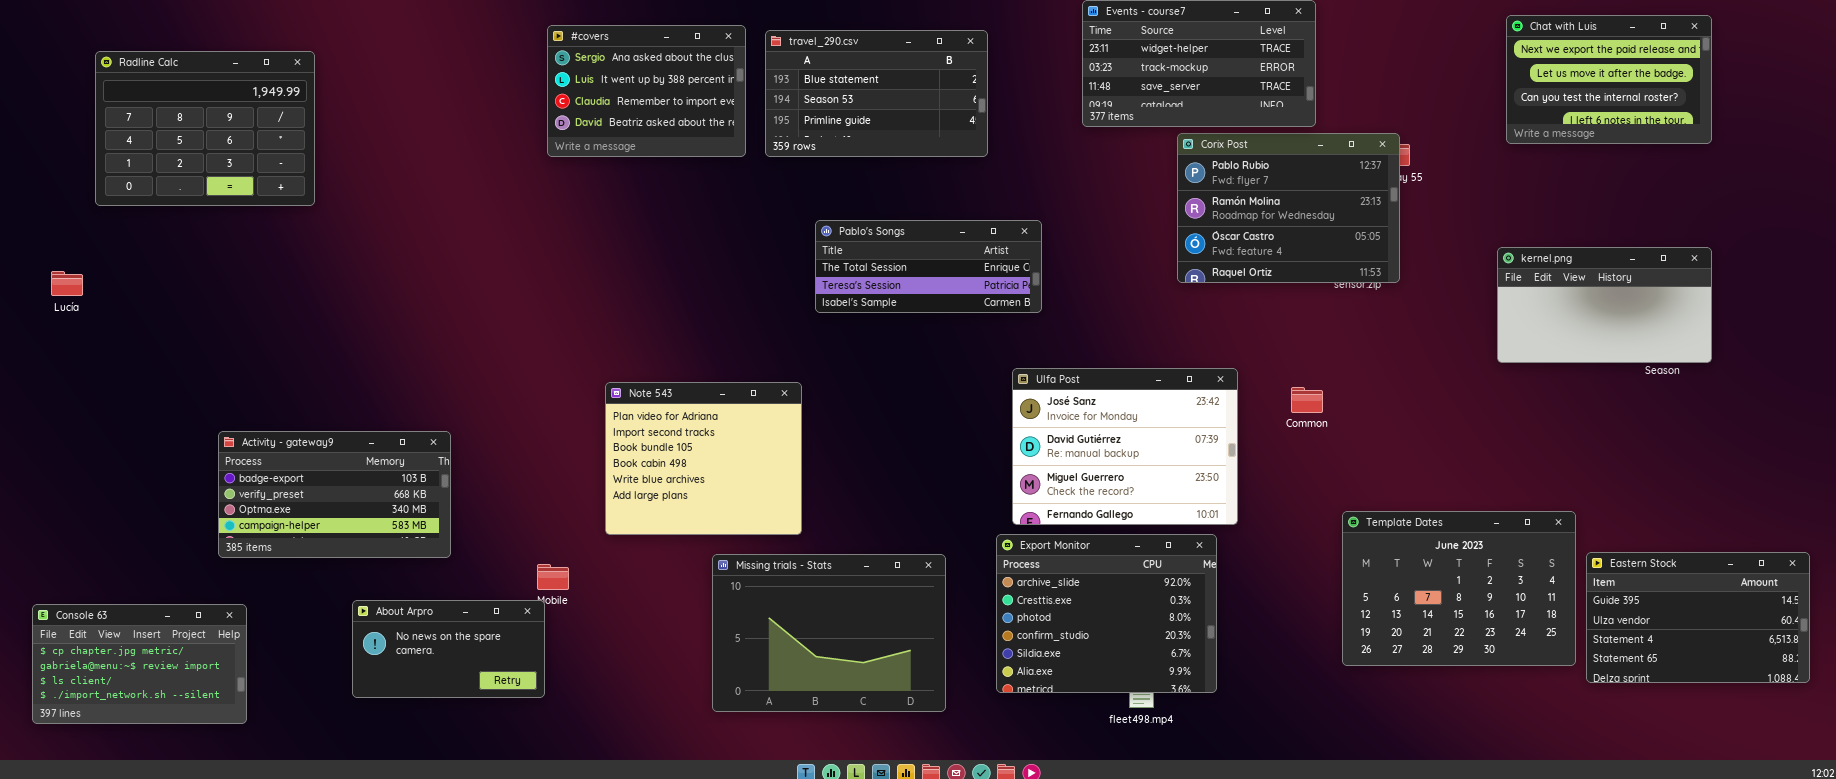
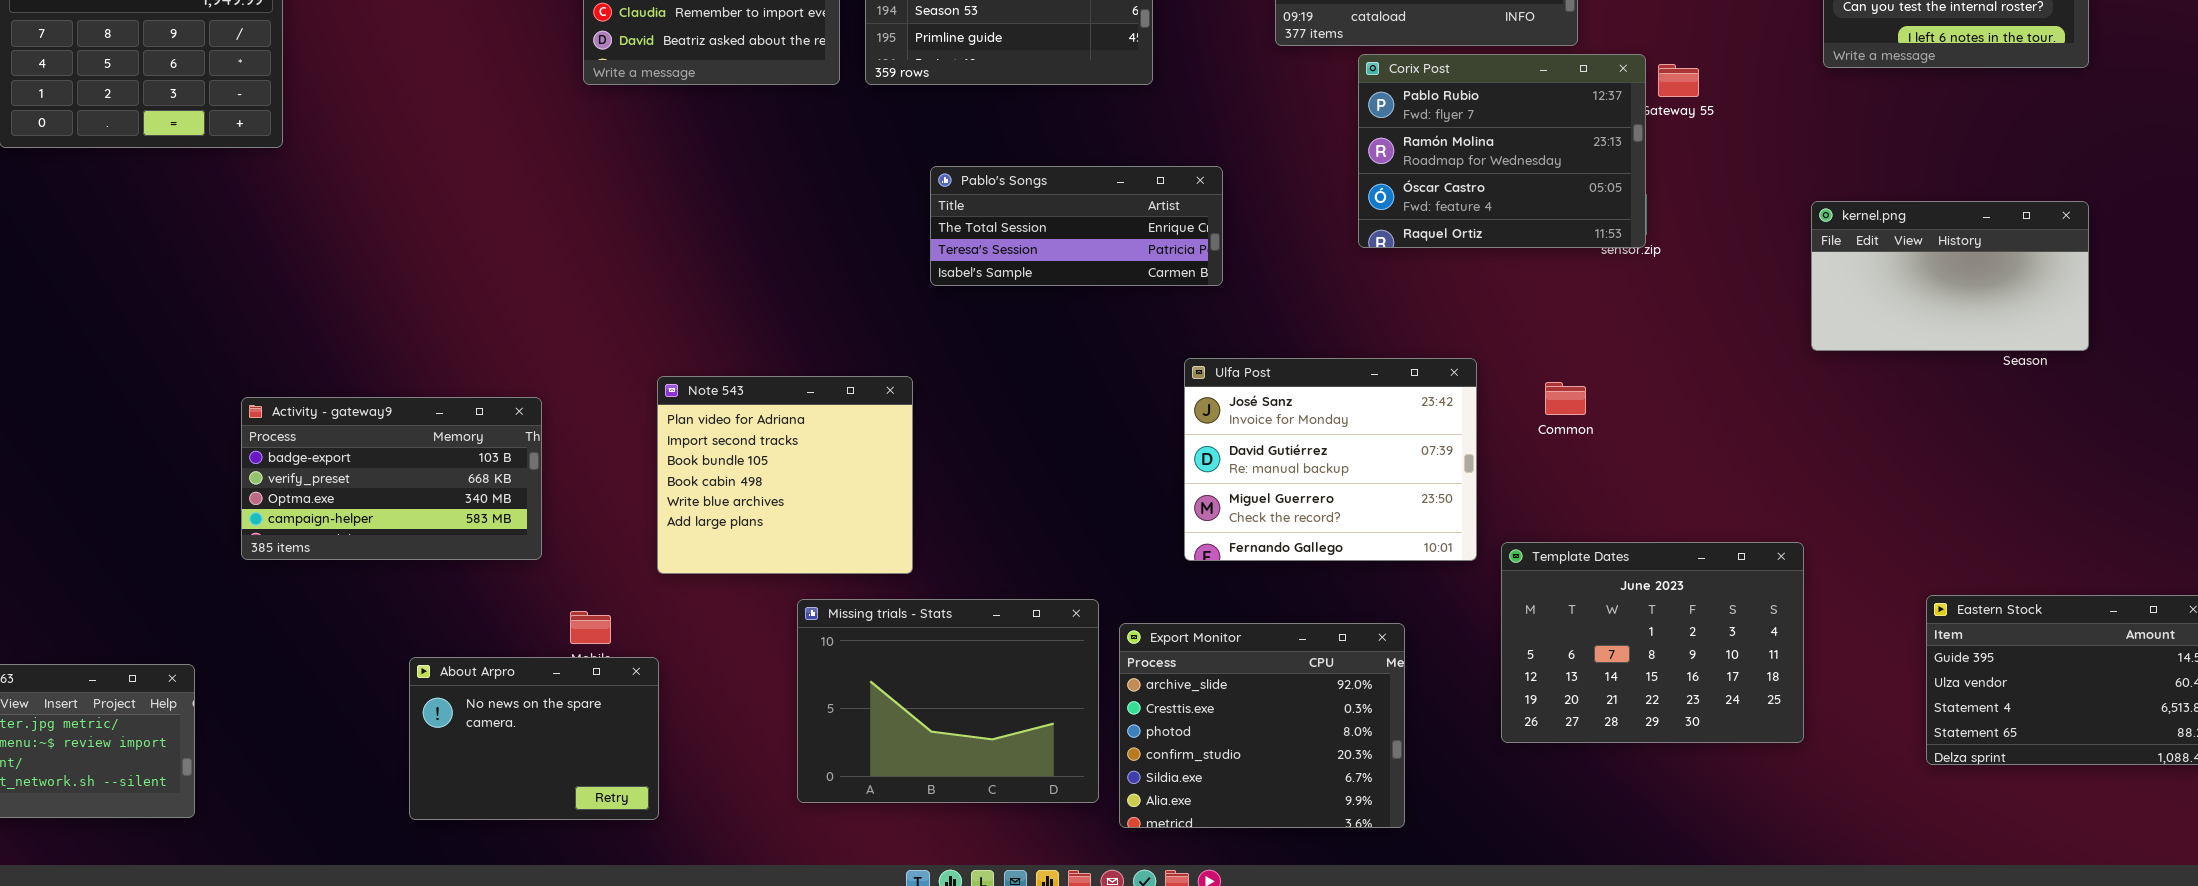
Corix Post: [1177,133,1400,283] -> [1358,54,1646,248], moved
Activity - gateway9: [218,431,451,558] -> [241,397,542,560], moved
Template Dates: [1342,511,1576,666] -> [1501,542,1804,743], moved
Export Monitor: [996,534,1217,693] -> [1119,623,1405,828], moved
About Arpro: [352,600,545,698] -> [409,657,659,820], moved, resized

